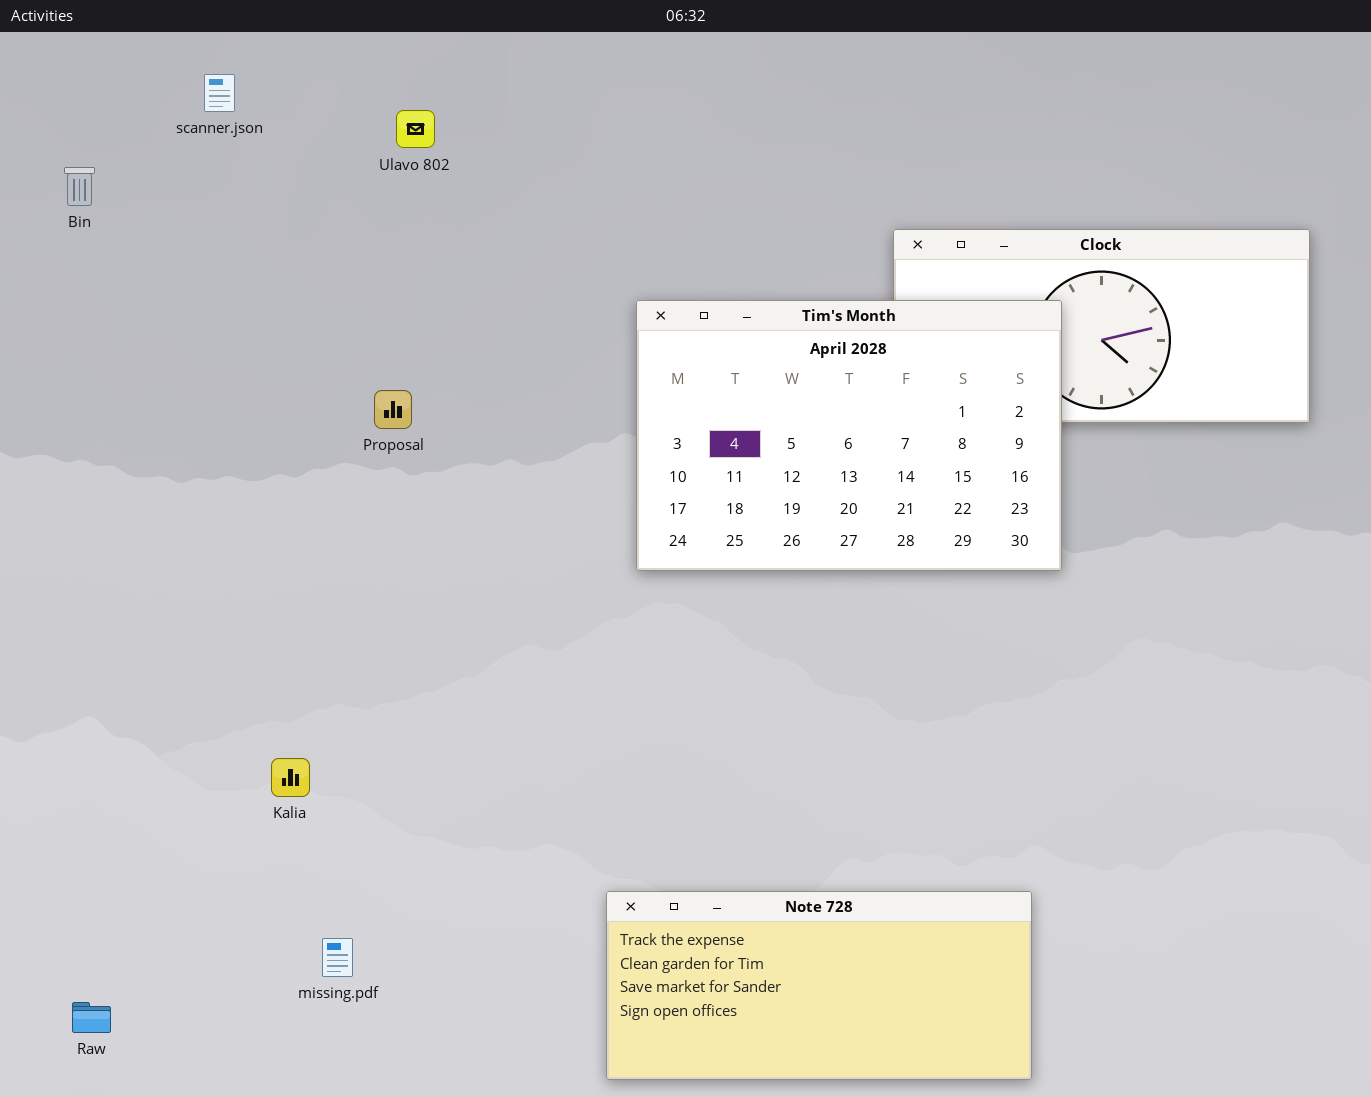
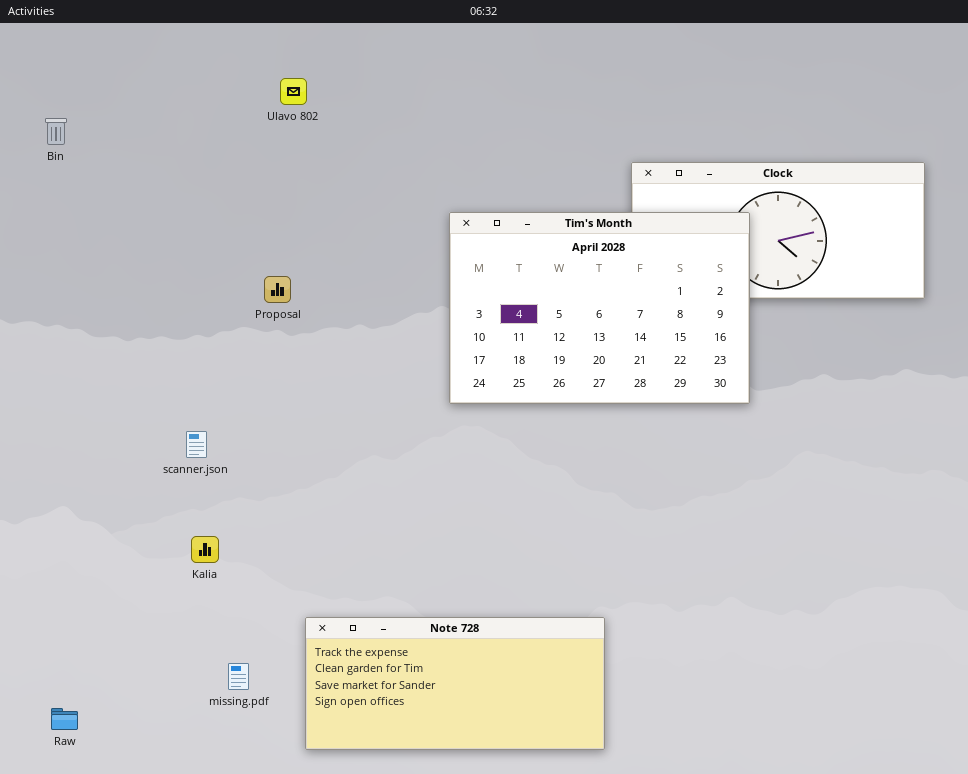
scanner.json: [204,74,235,112] -> [186,431,207,458], moved
Note 728: [606,891,1032,1080] -> [305,617,605,750], moved

